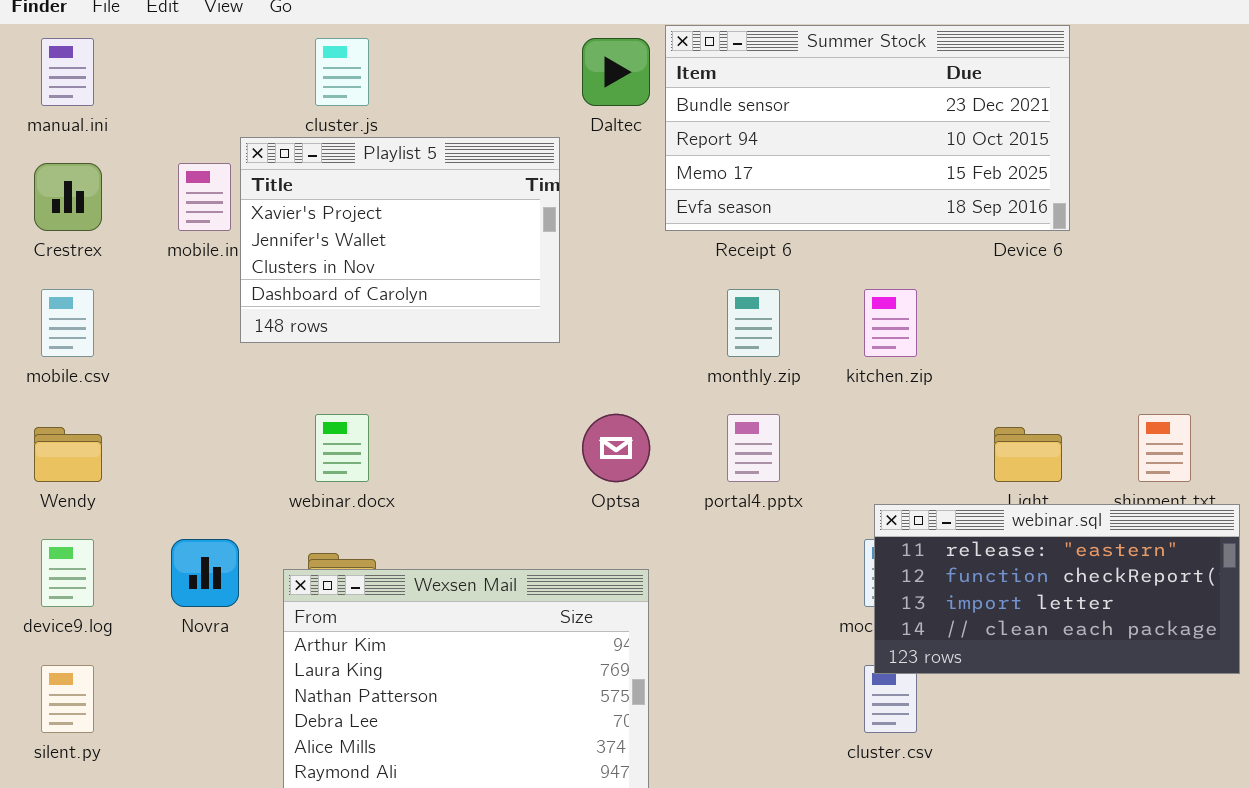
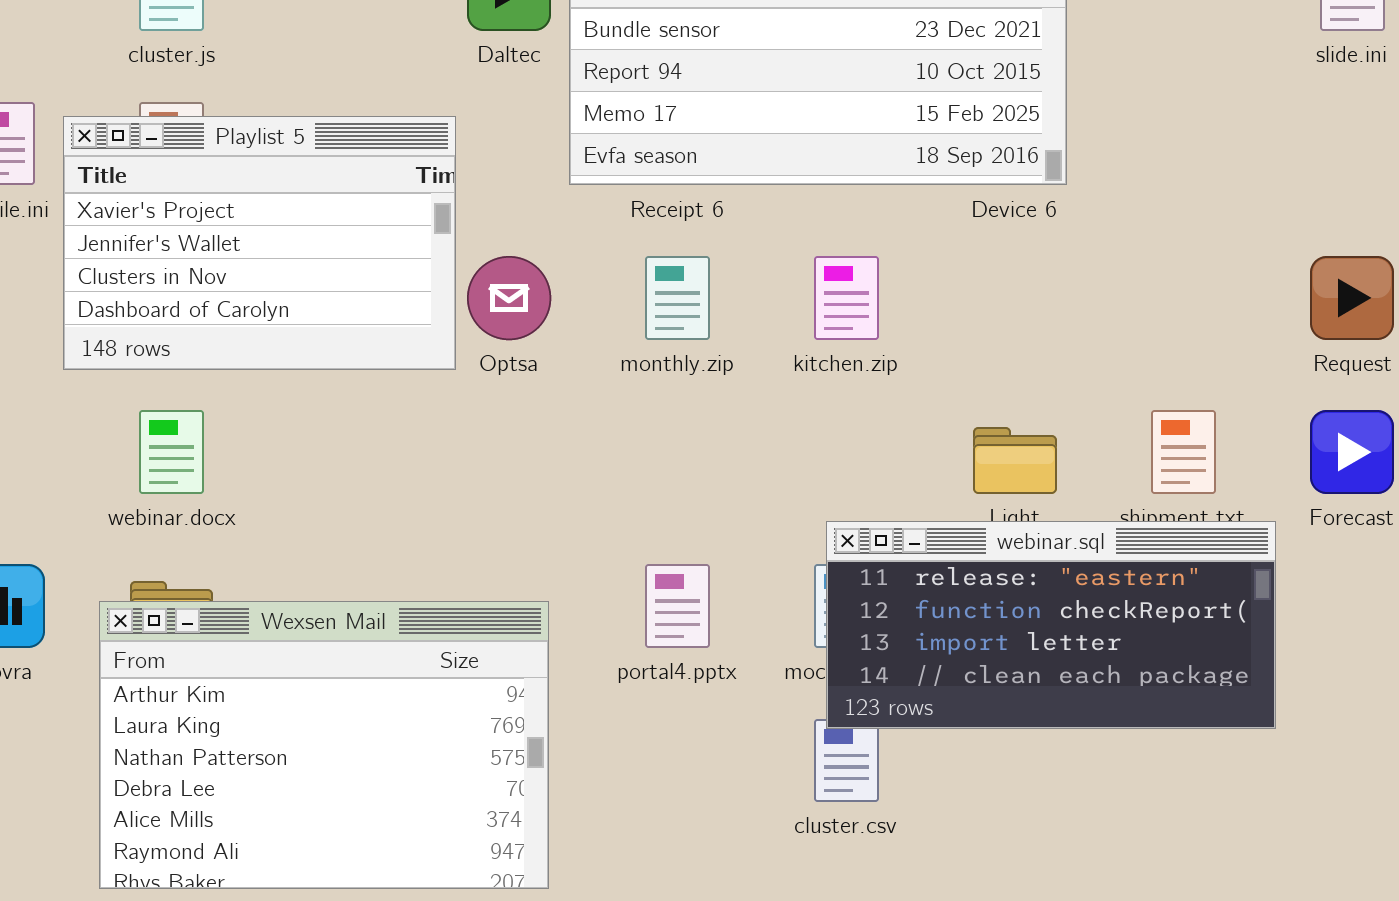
Playlist 5: [240,137,560,343] -> [63,116,456,370], moved
Optsa: [582,414,650,482] -> [467,256,551,340], moved
portal4.pptx: [727,414,780,482] -> [645,564,710,648], moved

